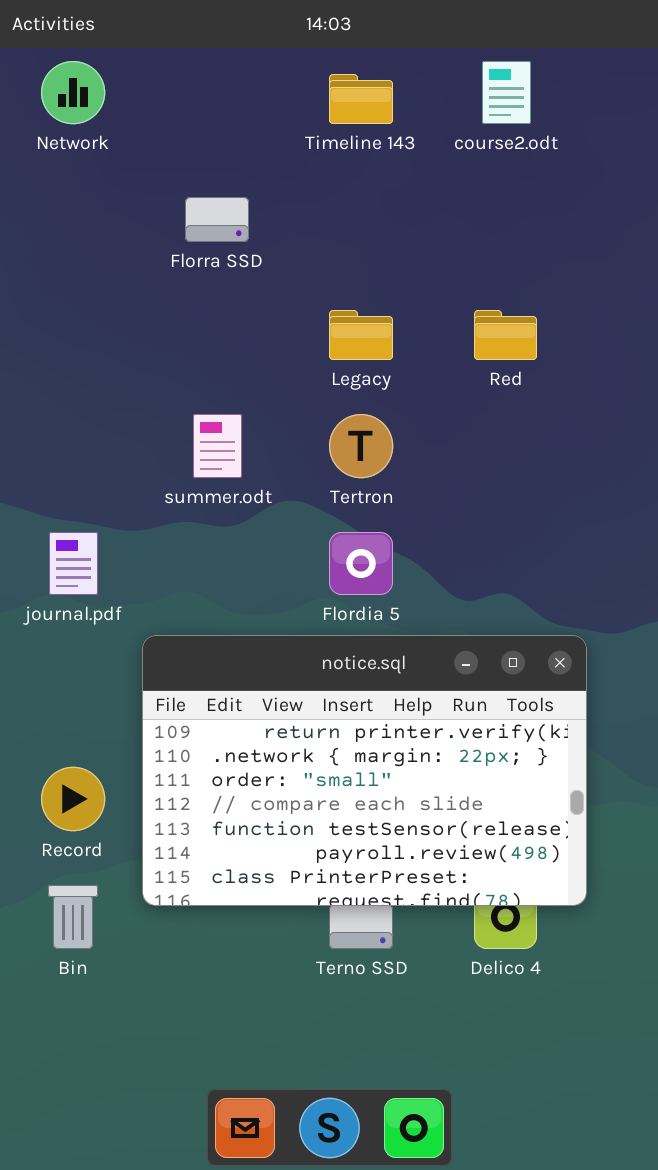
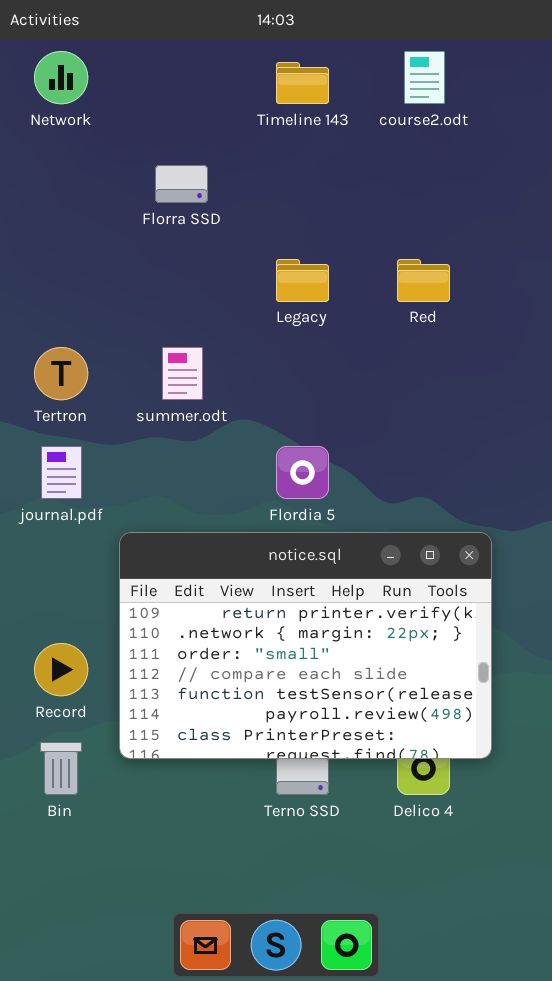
Tertron: [329,414,393,478] -> [34,347,88,400], moved

